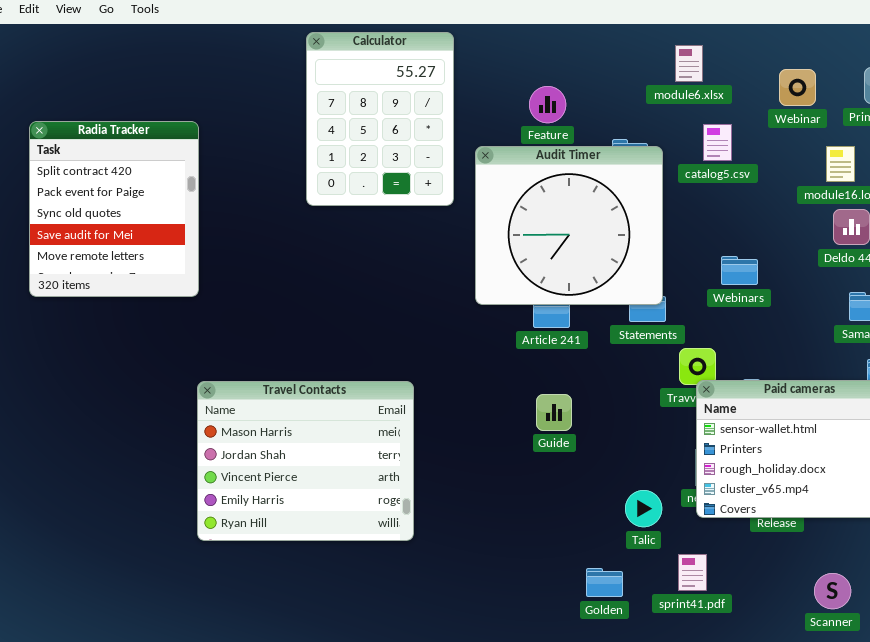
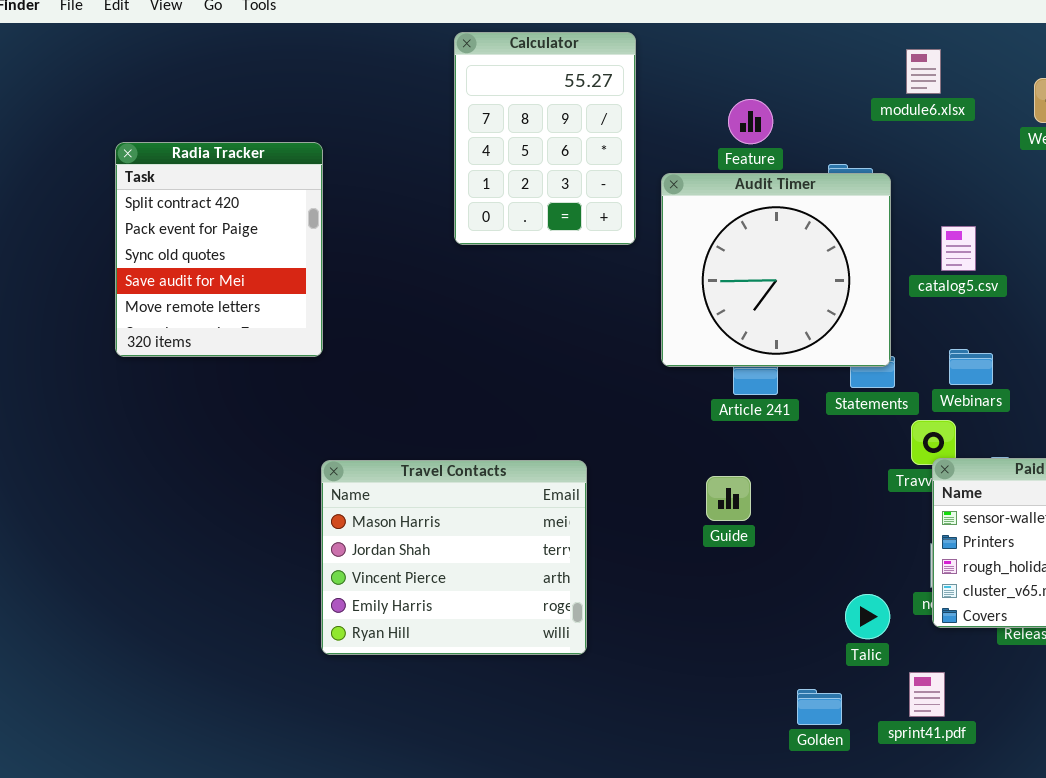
catalog5.csv: [703,124,732,161] -> [941,226,976,271], moved
Webinars: [721,256,758,285] -> [949,349,993,385], moved
Guide: [536,394,572,431] -> [706,476,751,521], moved

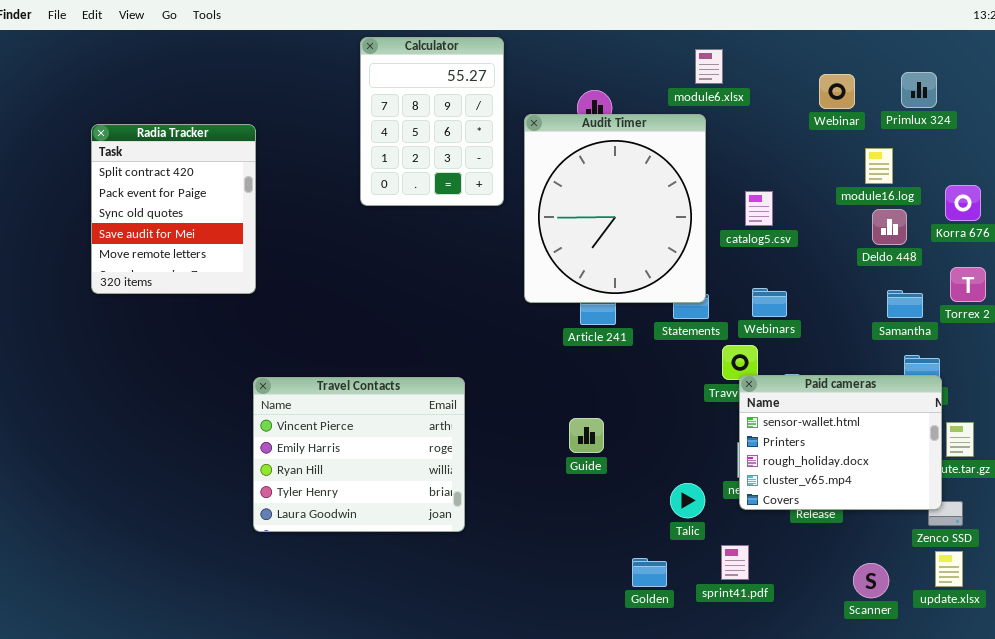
module6.xlsx: [906,49,941,94] -> [695,49,723,84], moved
Audit Timer: [661,173,891,367] -> [524,114,706,303], resized
Travel Contacts: [321,460,587,655] -> [253,377,465,532], scrolled down 2 rows
Guide: [706,476,751,521] -> [569,418,604,453], moved

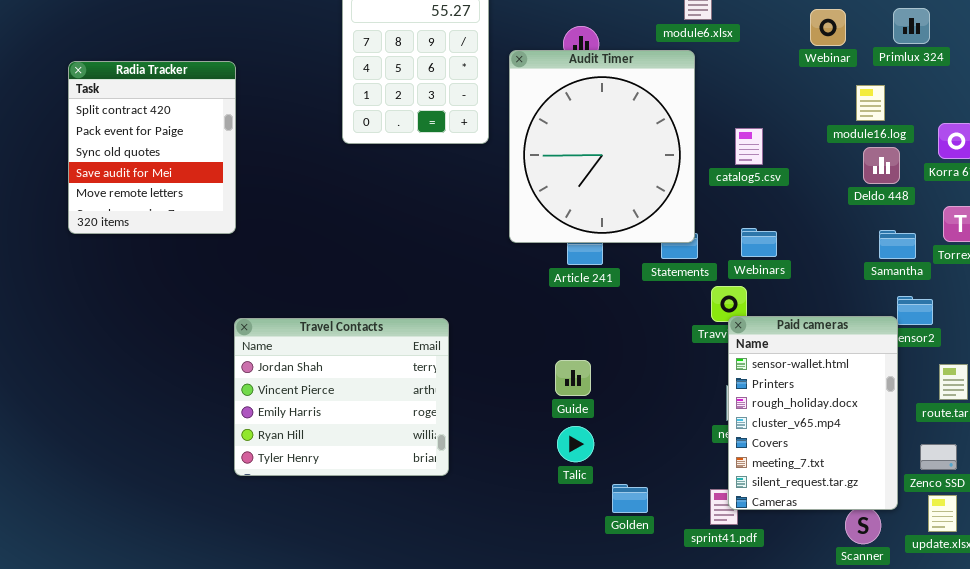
Paid cameras: [739,375,942,510] -> [728,316,898,510], resized
Travel Contacts: [253,377,465,532] -> [234,318,449,476], scrolled up 1 row
Talic: [670,483,705,518] -> [557,426,594,462], moved
Golden: [632,558,667,587] -> [612,484,648,513], moved

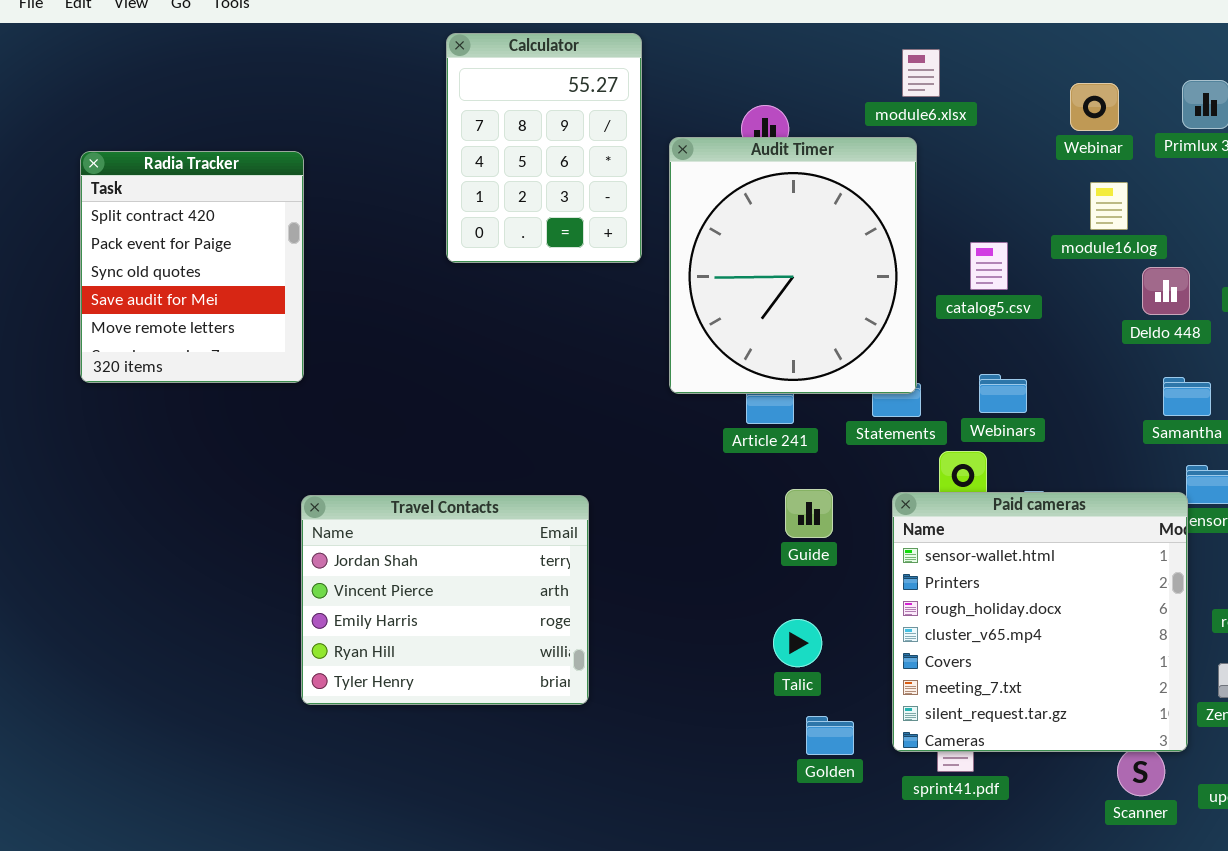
module16.log: [856,85,885,121] -> [1090,182,1128,230], moved
Paid cameras: [728,316,898,510] -> [892,492,1188,752], resized
Guide: [555,360,591,396] -> [785,489,833,538], moved
Talic: [557,426,594,462] -> [773,619,822,667], moved

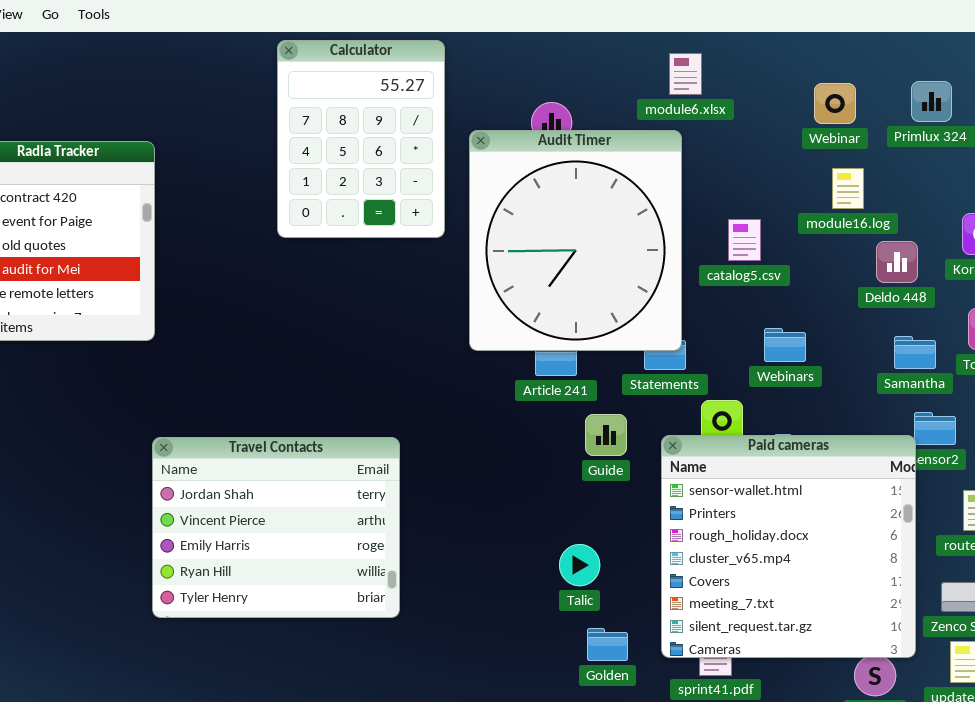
Webinars: [979,374,1027,413] -> [764,328,806,362], moved
Guide: [785,489,833,538] -> [585,414,627,456], moved

